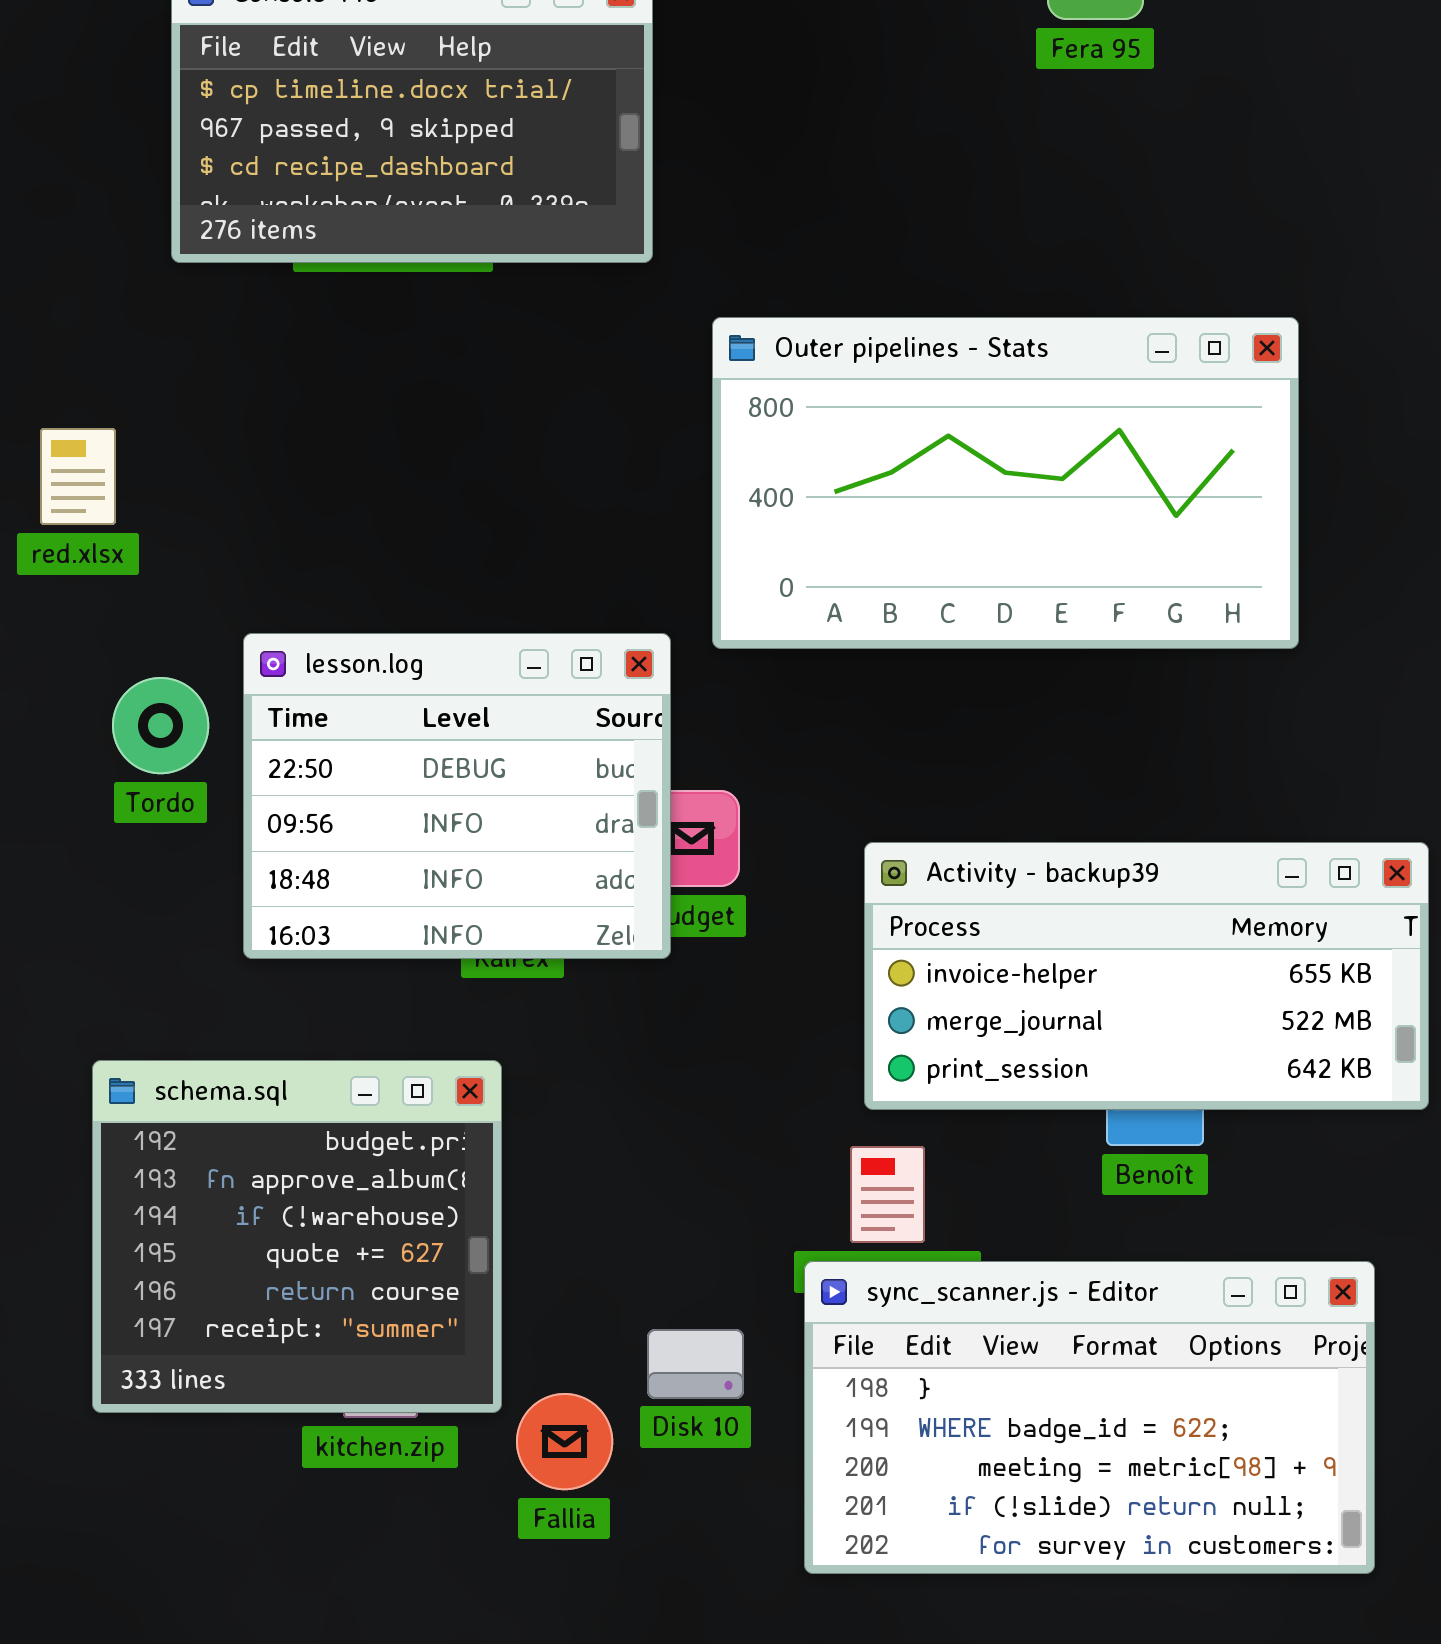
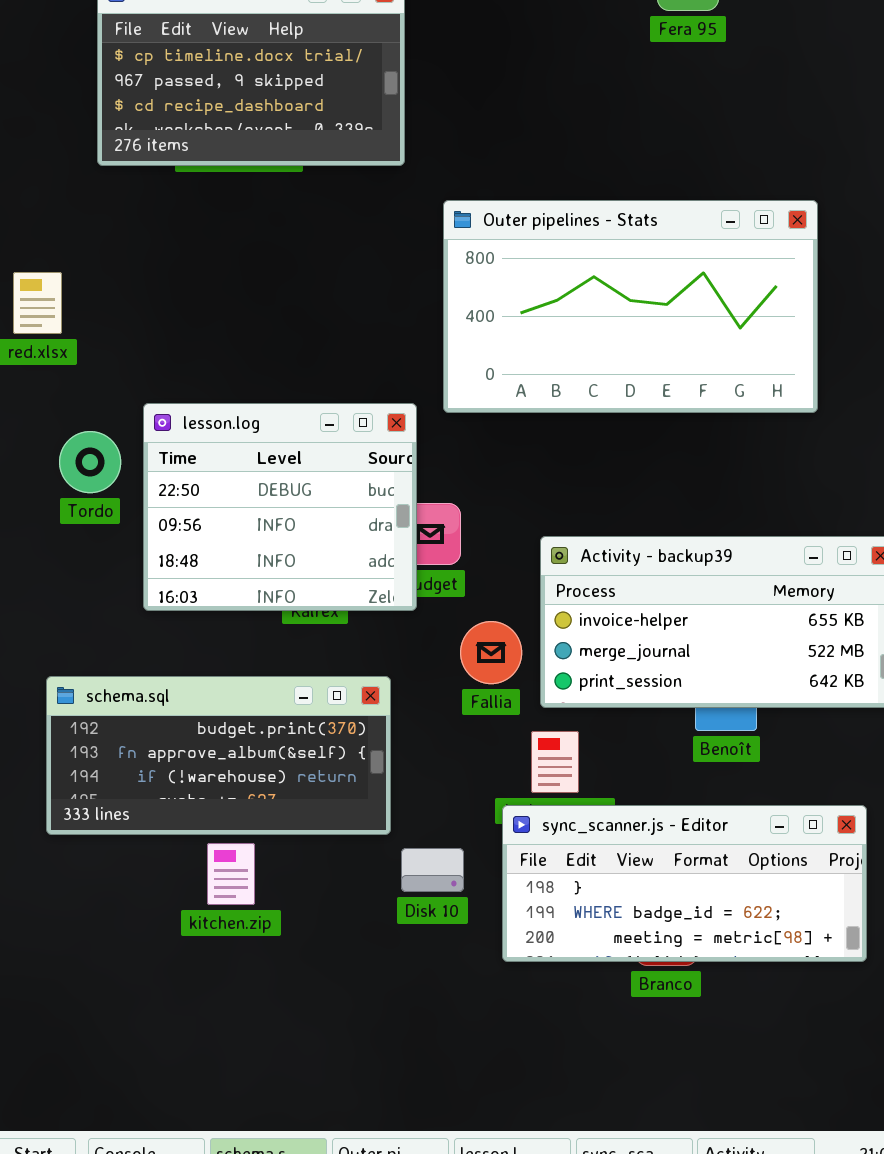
schema.sql: [92,1060,502,1413] -> [46,676,391,835], resized
sync_scanner.js - Editor: [804,1261,1375,1574] -> [502,805,867,962], resized
Fallia: [516,1393,613,1490] -> [460,621,522,684], moved

